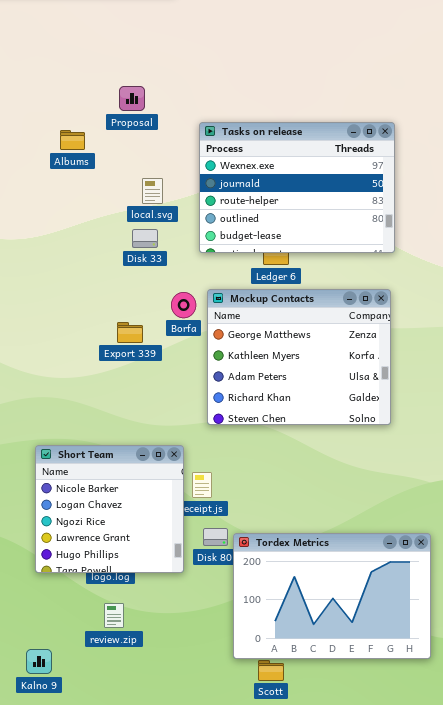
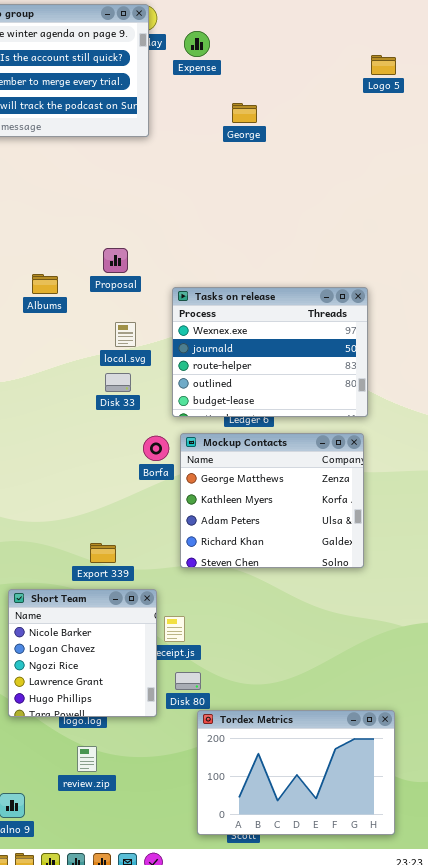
Proposal: [119,86,145,111] -> [103,248,128,273], moved
Tasks on release: [199,122,395,253] -> [172,287,368,417], moved
Export 339: [117,322,143,343] -> [90,543,116,563], moved
Tordex Metrics: [233,533,431,659] -> [197,710,395,835], moved

